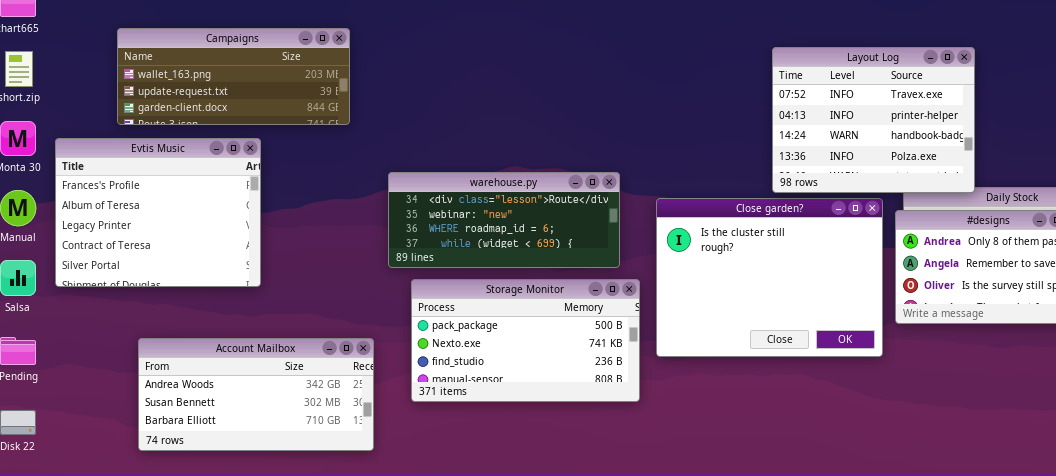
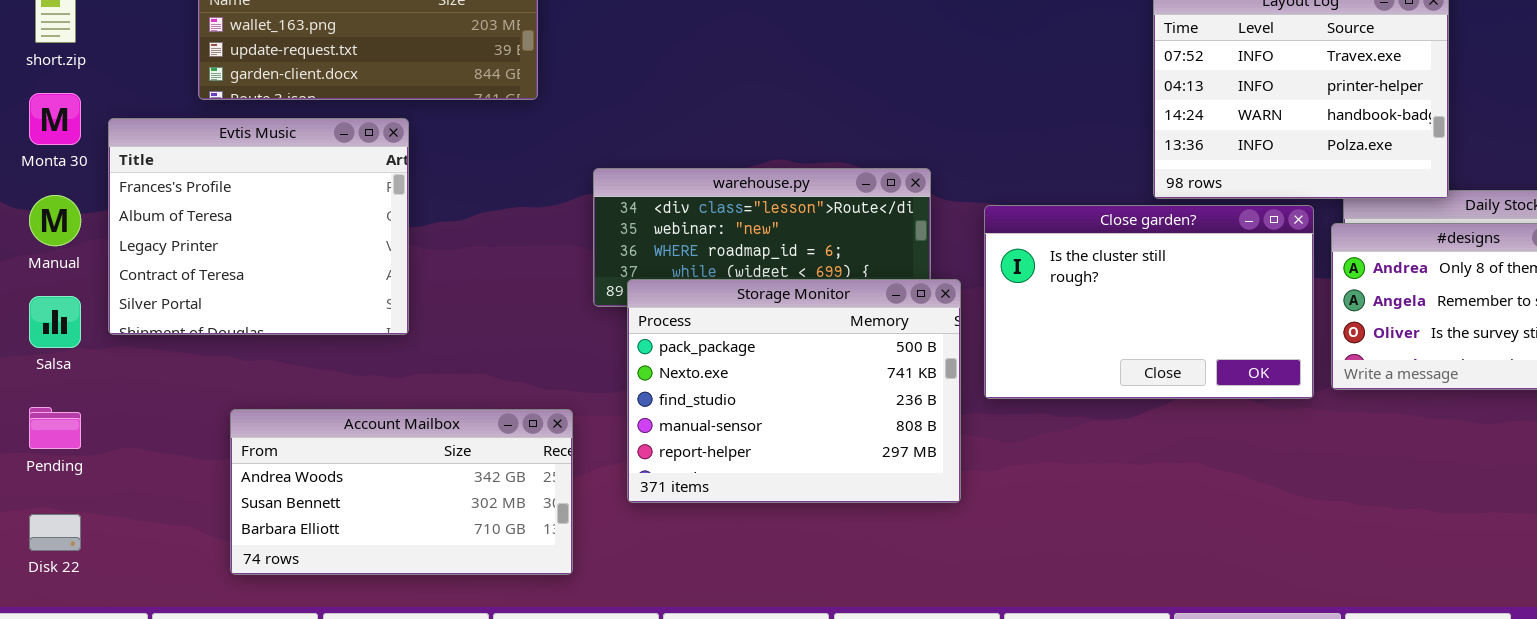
Close garden?: [656,198,883,357] -> [984,205,1314,399], resized
Storage Monitor: [411,279,640,402] -> [627,279,961,503], resized

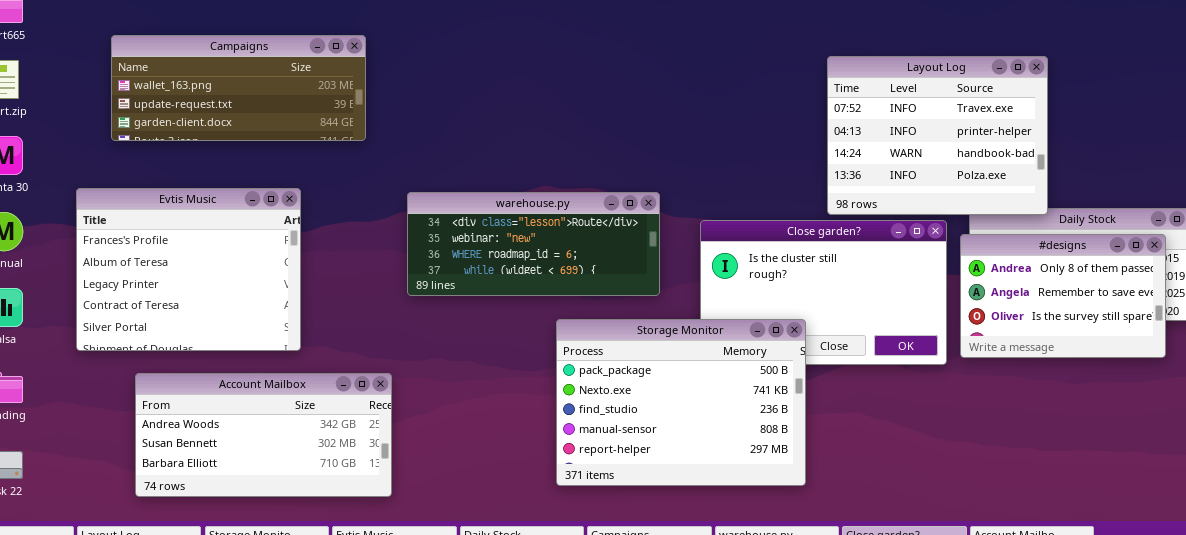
Evtis Music: [108,118,409,335] -> [76,188,301,351], moved
Storage Monitor: [627,279,961,503] -> [556,319,806,486], moved

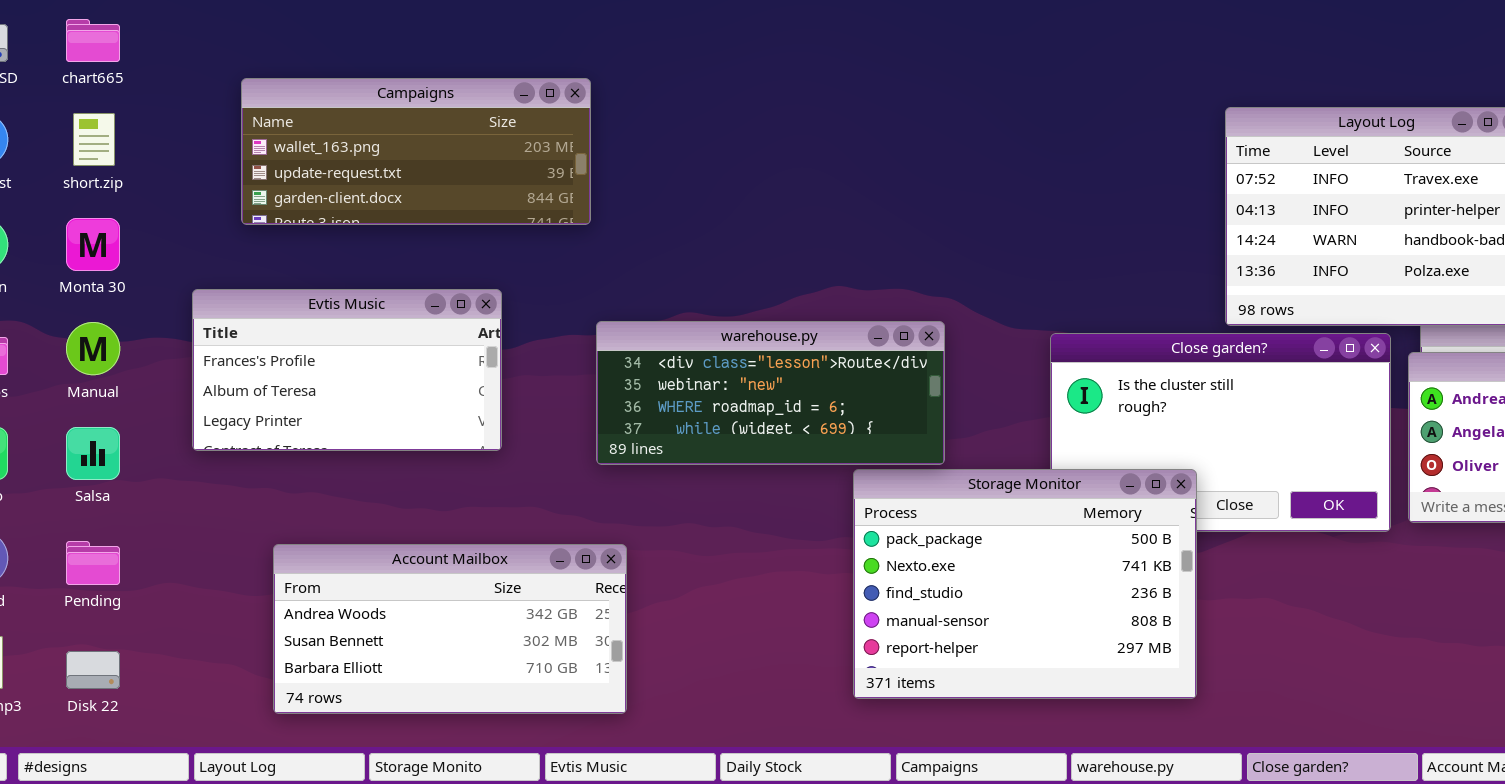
Evtis Music: [76,188,301,351] -> [192,289,502,451], resized
warehouse.py: [407,192,660,296] -> [596,321,945,465], moved

